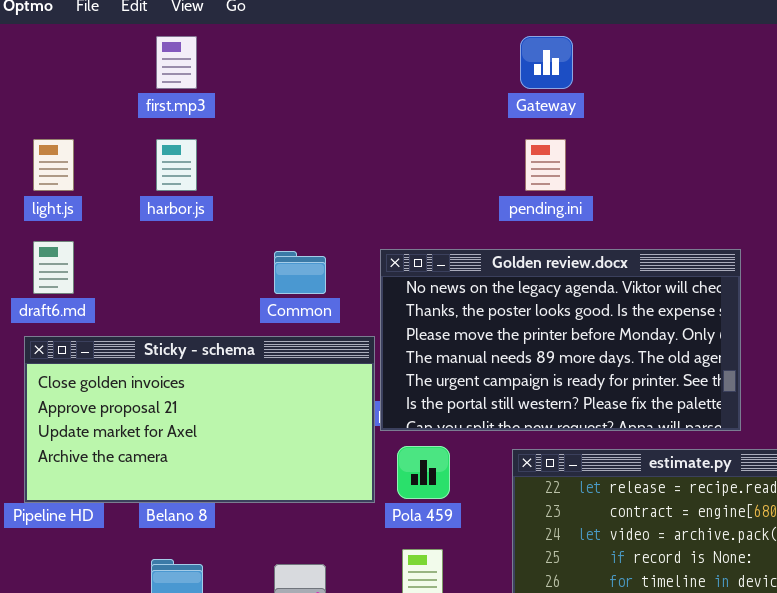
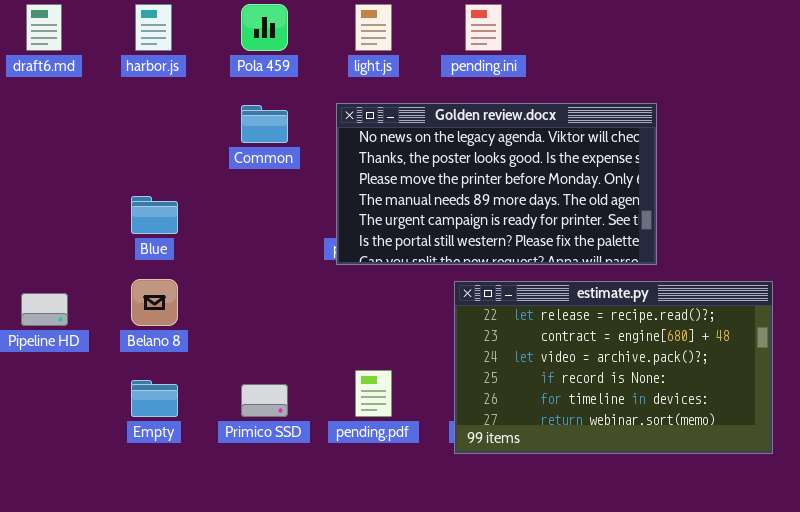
light.js: [33,139,74,191] -> [355,4,392,51], moved
draft6.md: [33,241,74,294] -> [26,4,62,51], moved
Sticky - schema: [24,336,375,503] -> none, closed
Pola 459: [397,446,450,499] -> [241,4,288,51], moved

